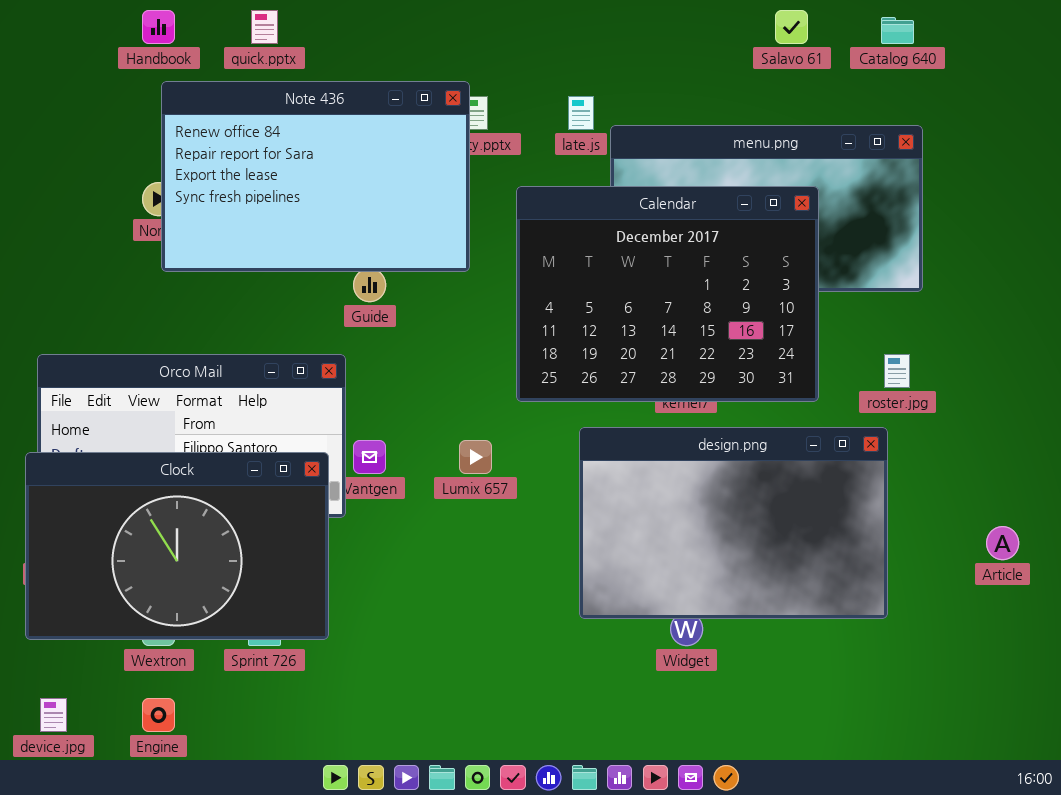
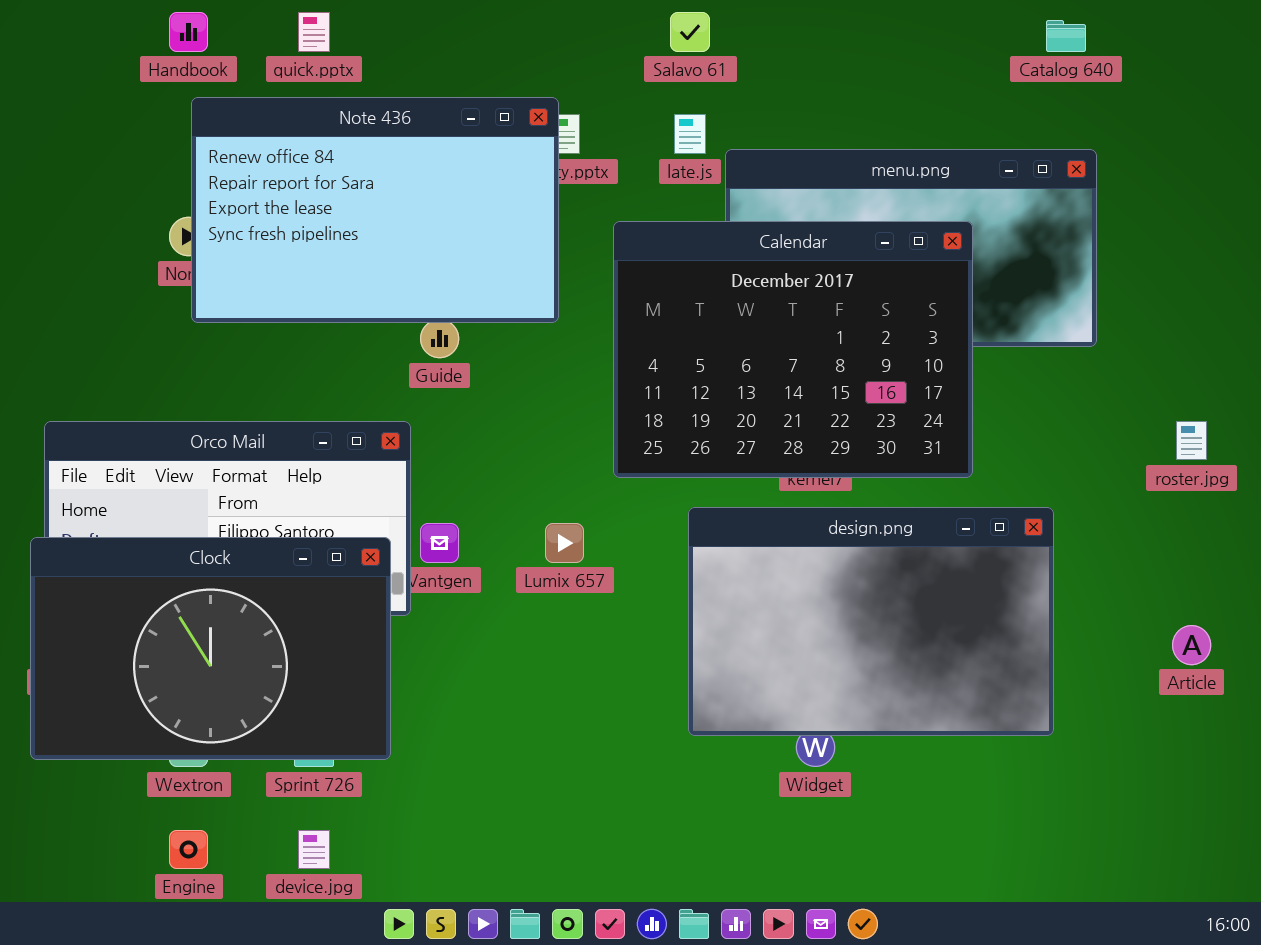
Salavo 61: [775,10,808,44] -> [670,12,710,52], moved
roster.jpg: [884,354,910,388] -> [1176,421,1207,460], moved
device.jpg: [40,698,67,732] -> [298,830,330,869], moved

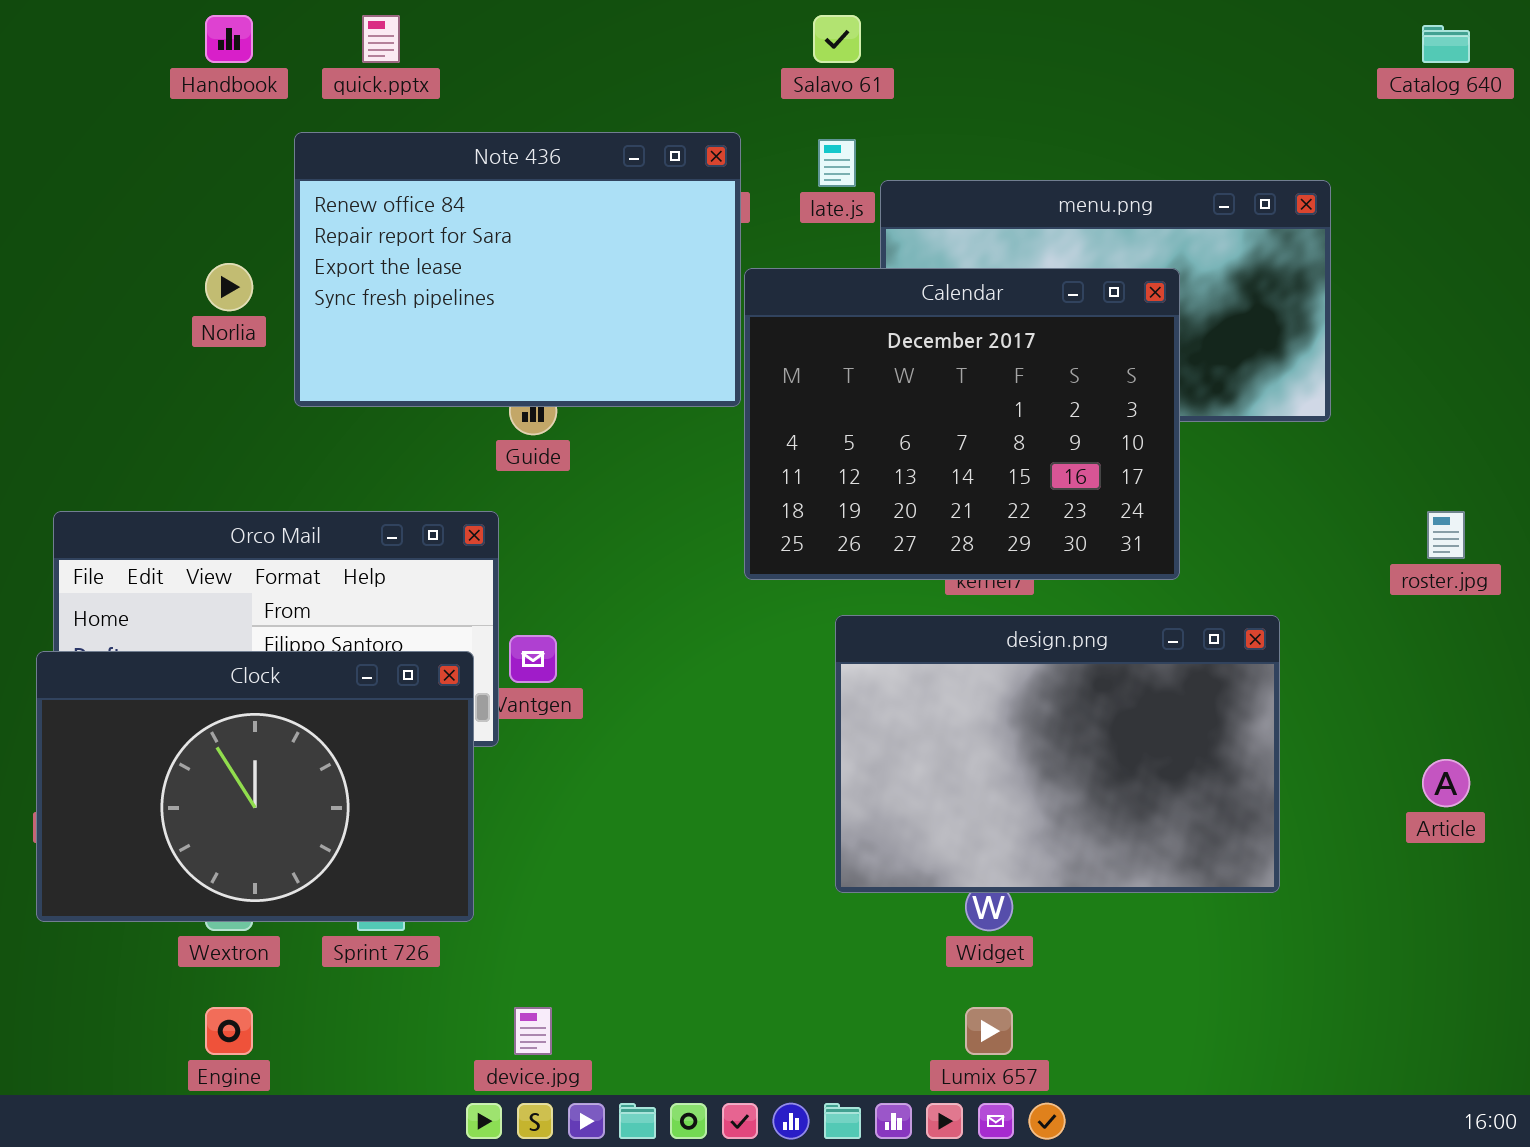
Catalog 640: [1046,20,1086,52] -> [1422,25,1470,63], moved
Note 436: [191,97,559,323] -> [294,132,741,407], moved
Lumix 657: [545,523,584,563] -> [965,1007,1013,1055], moved
device.jpg: [298,830,330,869] -> [514,1007,552,1055], moved

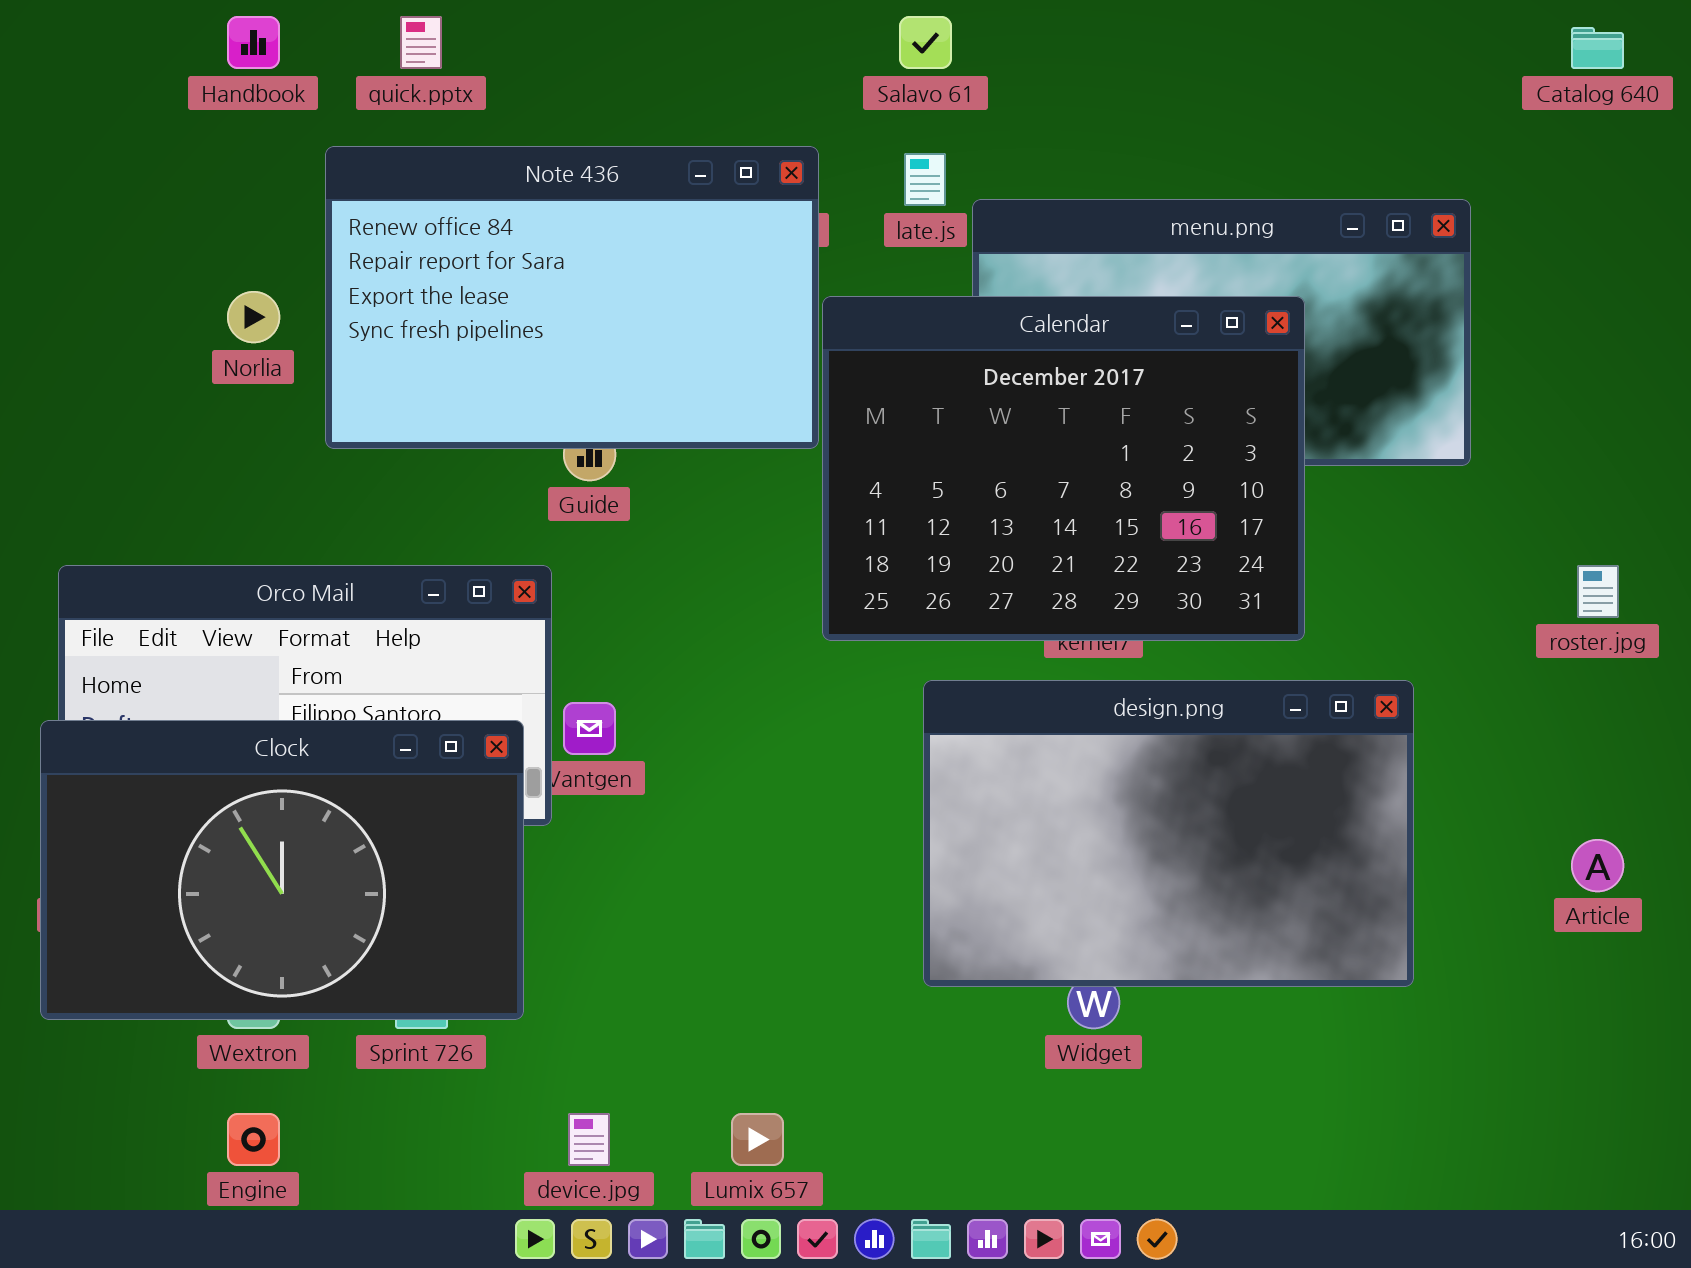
Lumix 657: [965,1007,1013,1055] -> [731,1113,784,1166], moved

